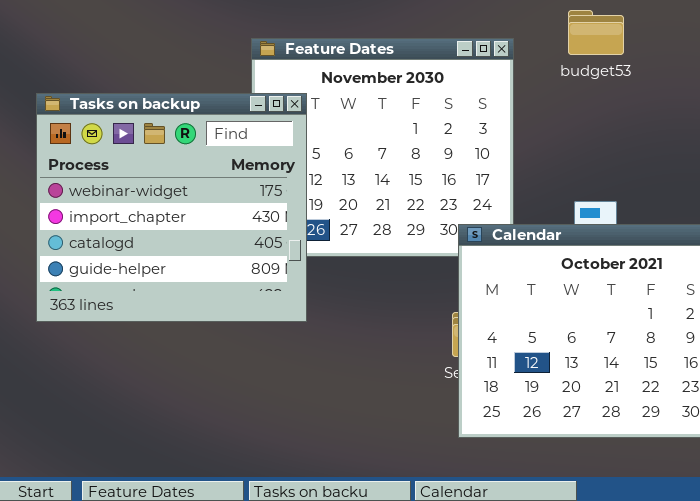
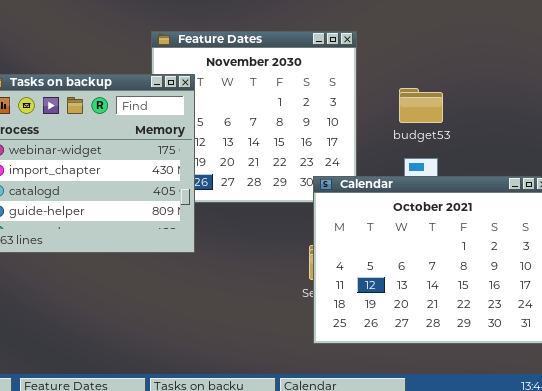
budget53: [568,10,624,55] -> [399,88,443,123], moved

